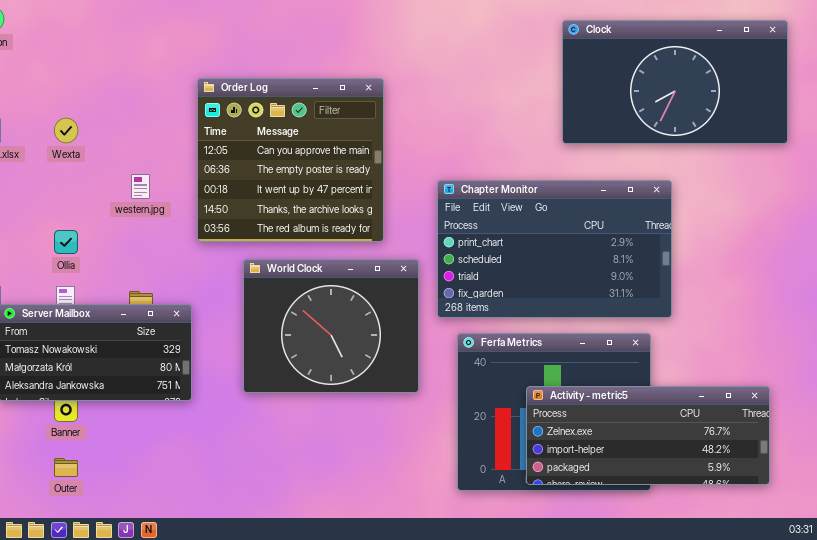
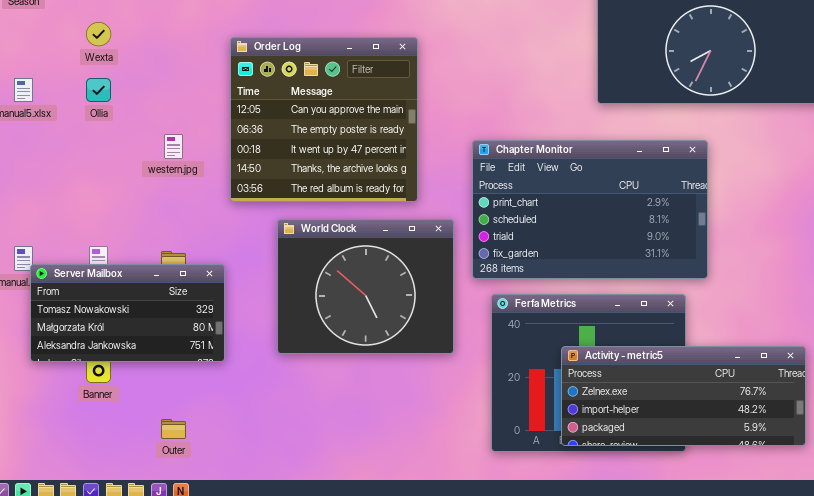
Wexta: [54,118,78,143] -> [86,22,111,46], moved
Ollia: [54,230,78,254] -> [86,78,111,102], moved
Outer: [54,458,78,477] -> [161,419,186,439], moved

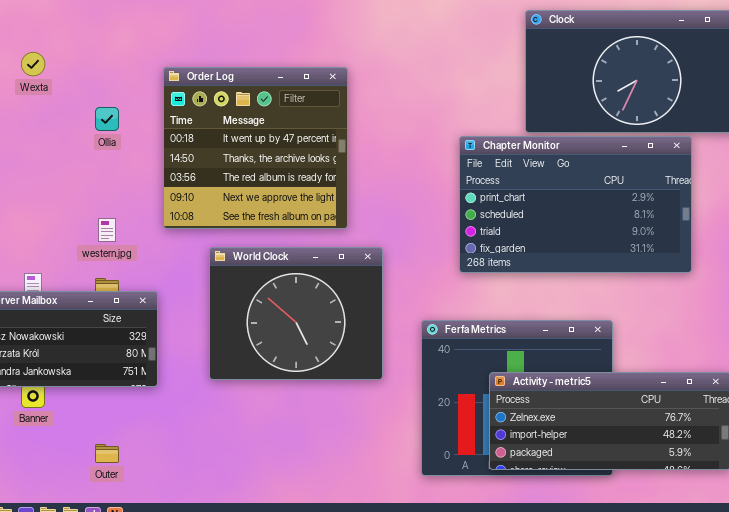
Order Log: [230,37,418,202] -> [163,67,348,229], scrolled down 2 rows
Ollia: [86,78,111,102] -> [95,107,119,131], moved
western.jpg: [164,134,183,159] -> [98,218,116,242], moved
Chapter Monitor: [472,140,708,279] -> [459,136,692,273], moved

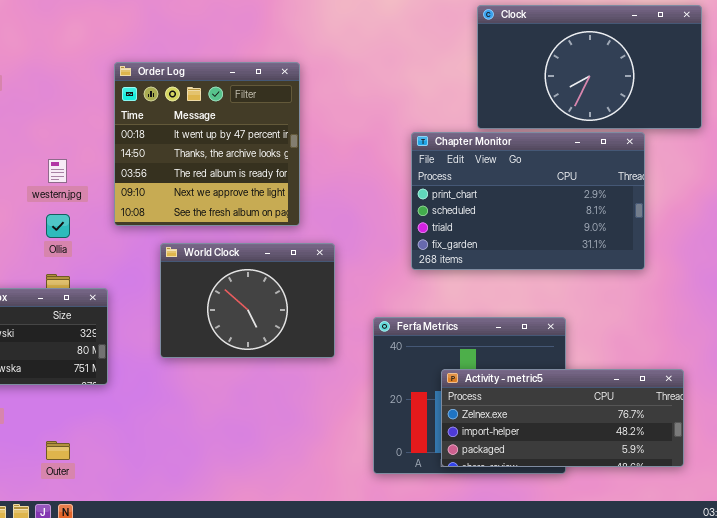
Ollia: [95,107,119,131] -> [46,214,70,238], moved
western.jpg: [98,218,116,242] -> [48,159,67,183], moved
World Clock: [209,247,383,380] -> [160,243,335,358], resized

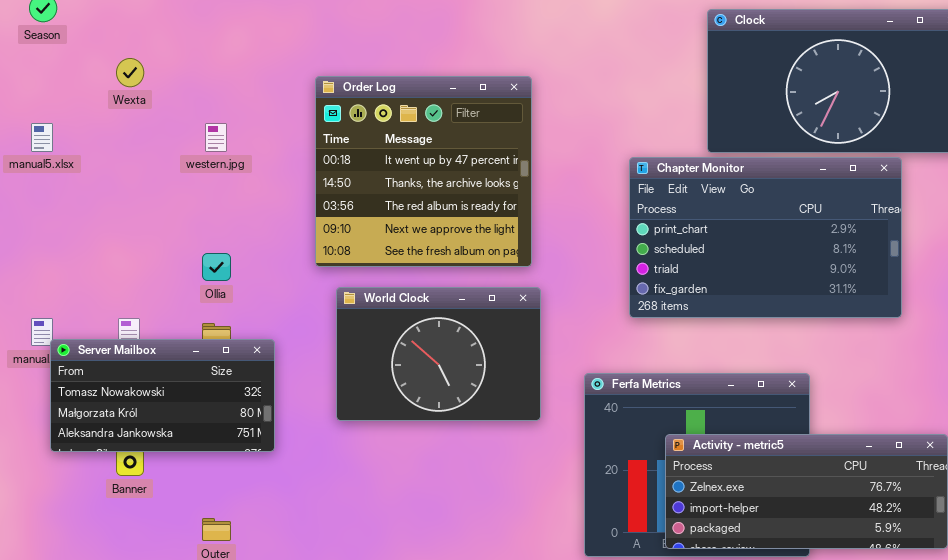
Order Log: [114,62,300,226] -> [315,76,532,267], moved
western.jpg: [48,159,67,183] -> [205,123,227,152], moved

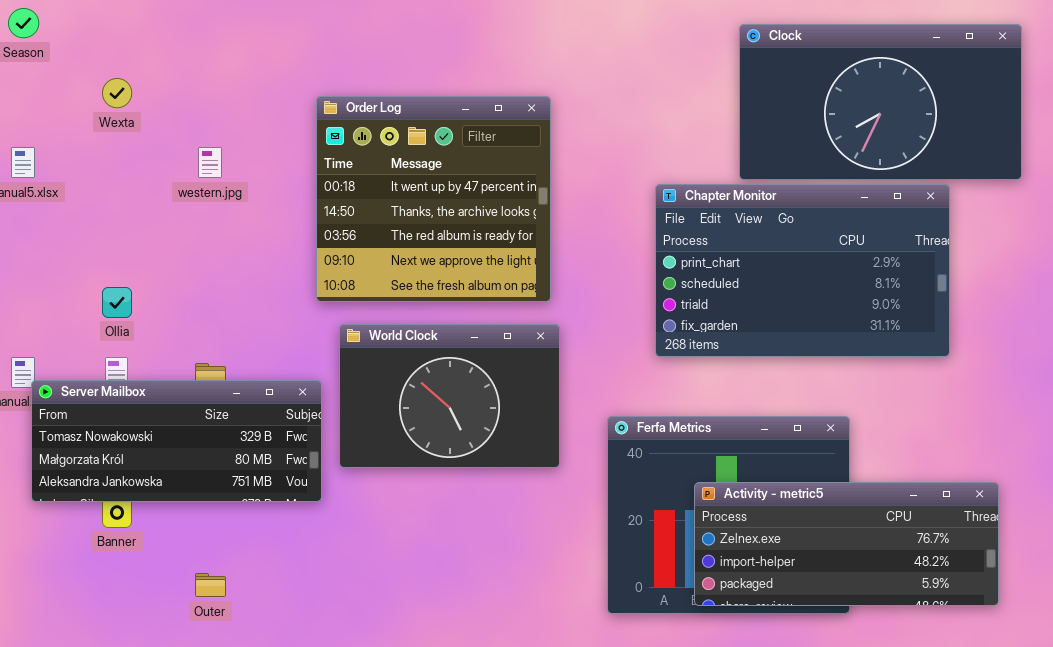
Ollia: [202,253,231,281] -> [102,287,132,318], moved
Server Mailbox: [50,339,275,452] -> [31,380,322,502], resized

